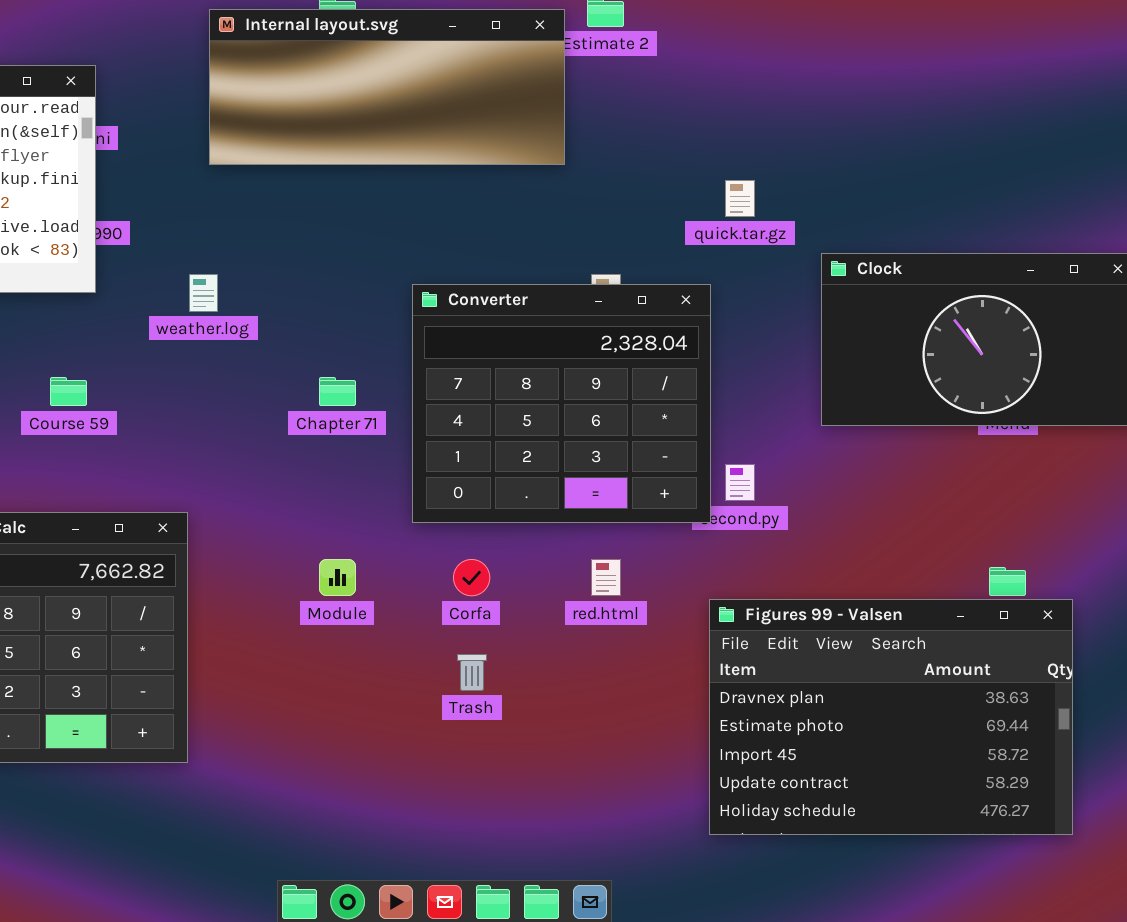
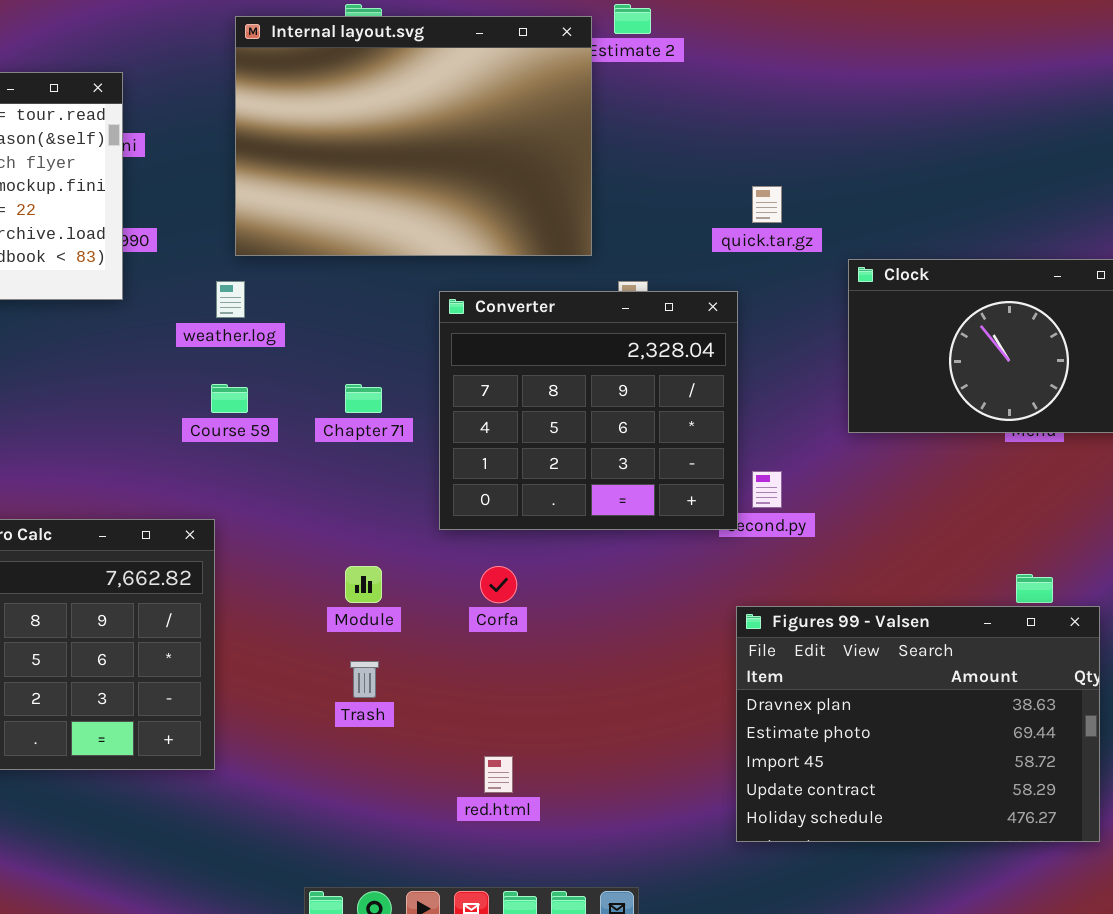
Internal layout.svg: [209,9,565,165] -> [235,16,592,256], resized
Course 59: [50,377,87,406] -> [211,384,248,413], moved
red.html: [591,559,621,596] -> [484,756,513,793], moved
Trash: [457,654,487,691] -> [350,661,379,698], moved

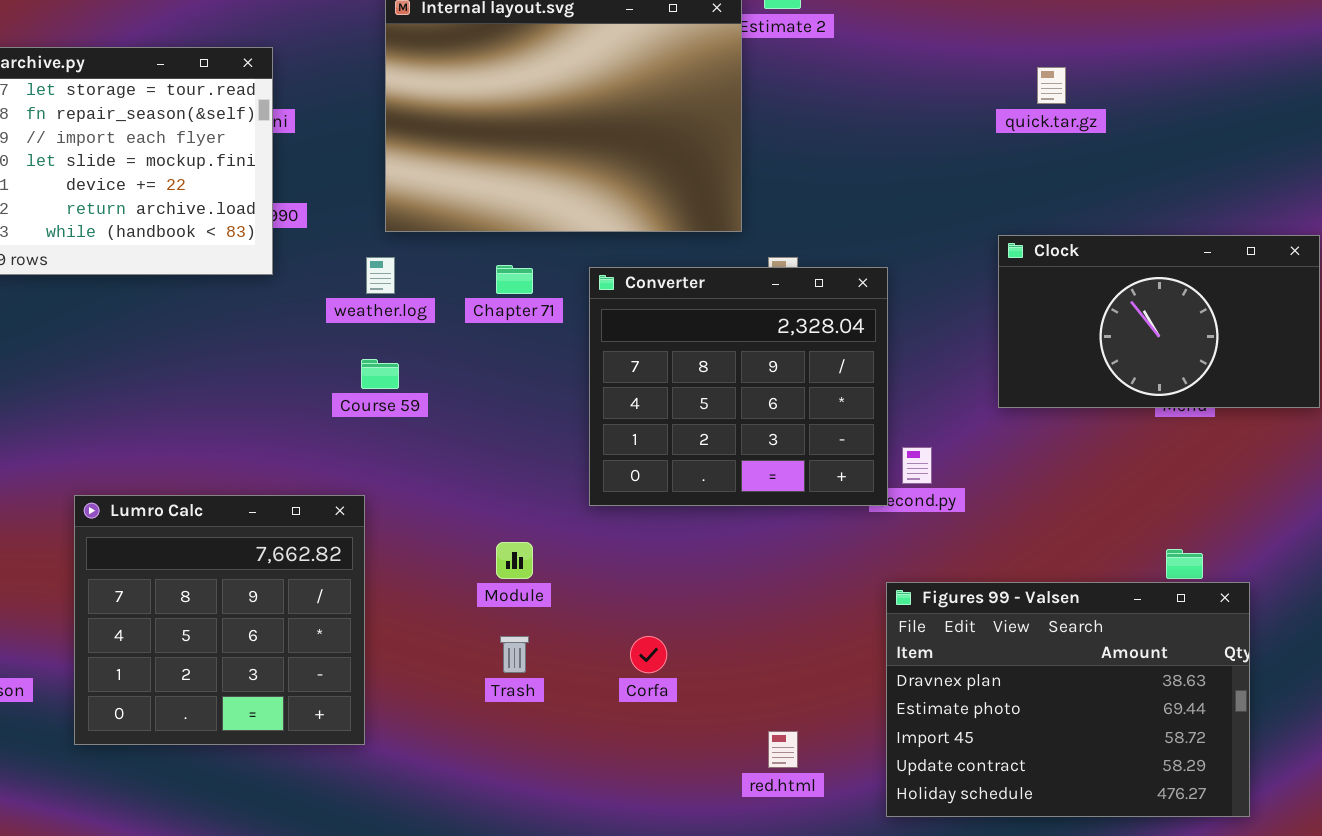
quick.tar.gz: [752,186,782,223] -> [1037,67,1066,104], moved
Chapter 71: [345,384,382,413] -> [496,265,533,294], moved
Corfa: [480,566,517,603] -> [630,636,667,673], moved
red.html: [484,756,513,793] -> [768,731,798,768], moved

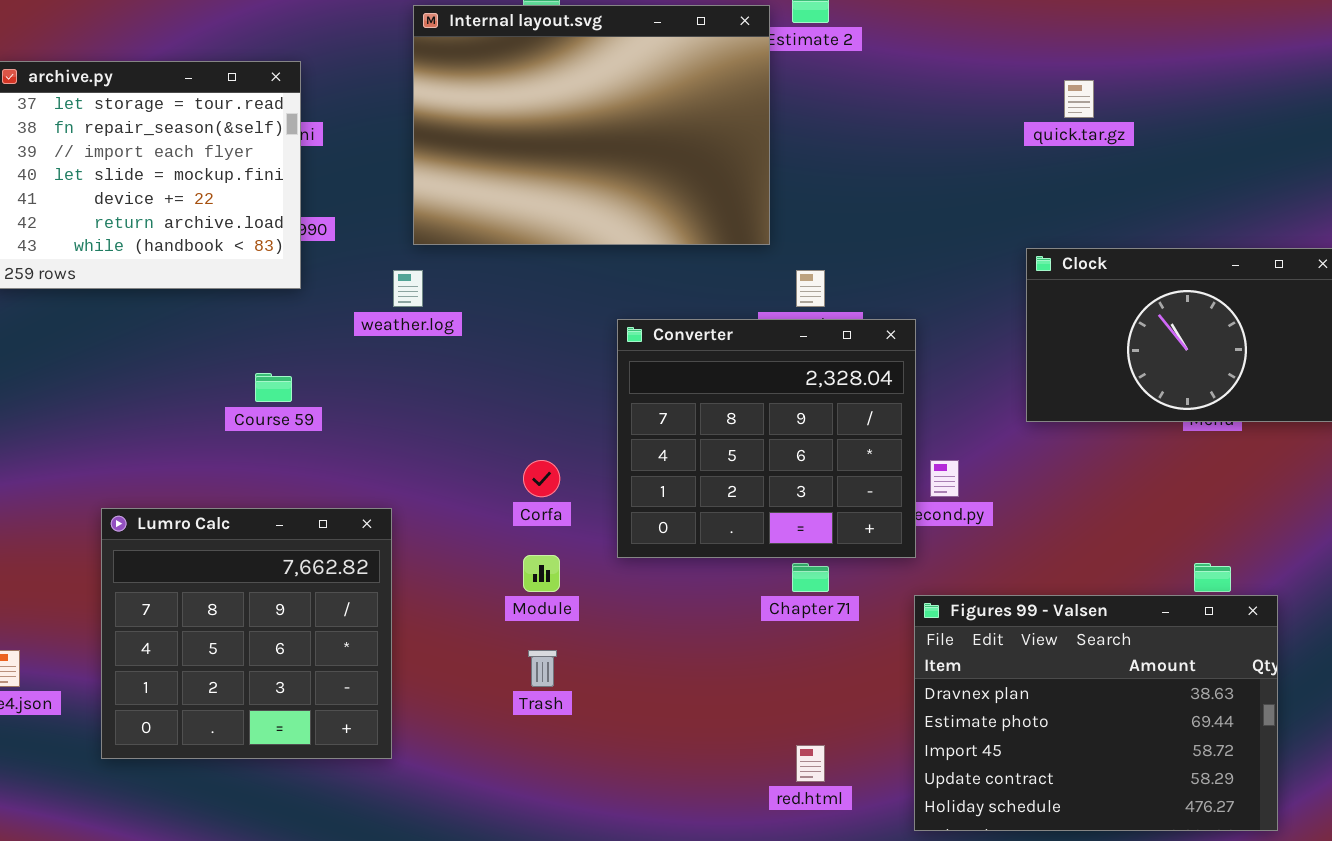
Chapter 71: [496,265,533,294] -> [792,563,829,592], moved
Converter: [589,267,888,506] -> [617,319,916,558], moved
Course 59: [361,359,399,389] -> [255,373,292,402], moved
Corfa: [630,636,667,673] -> [523,460,560,497], moved

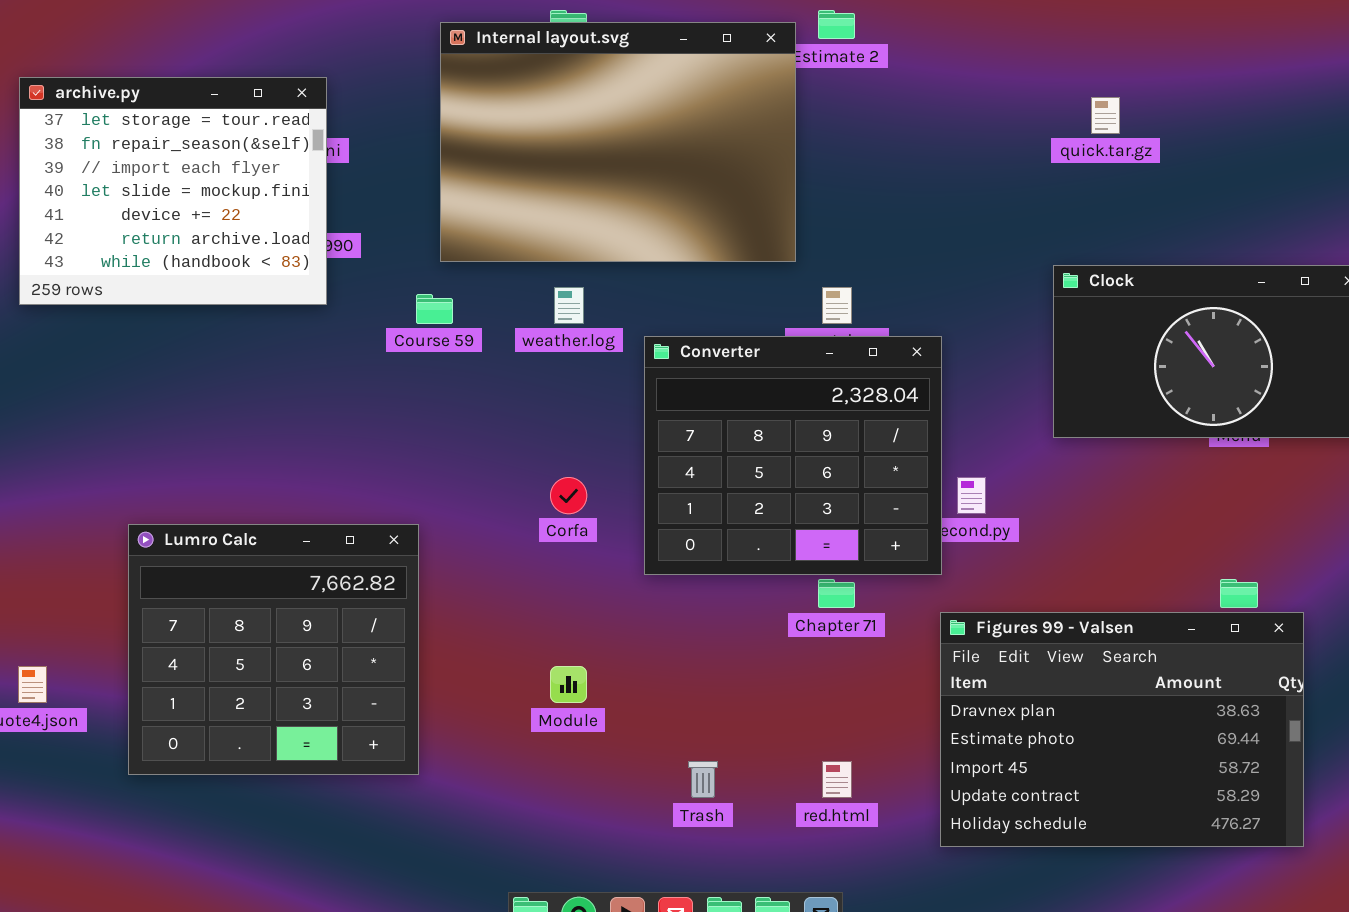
weather.log: [393,270,423,307] -> [554,287,584,324], moved
Course 59: [255,373,292,402] -> [416,294,453,324], moved
Module: [523,555,560,592] -> [550,666,587,703], moved
Trash: [528,650,557,687] -> [688,761,718,798], moved

